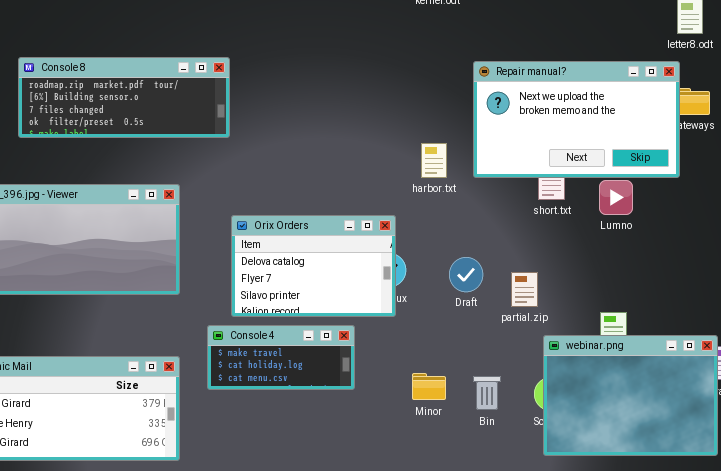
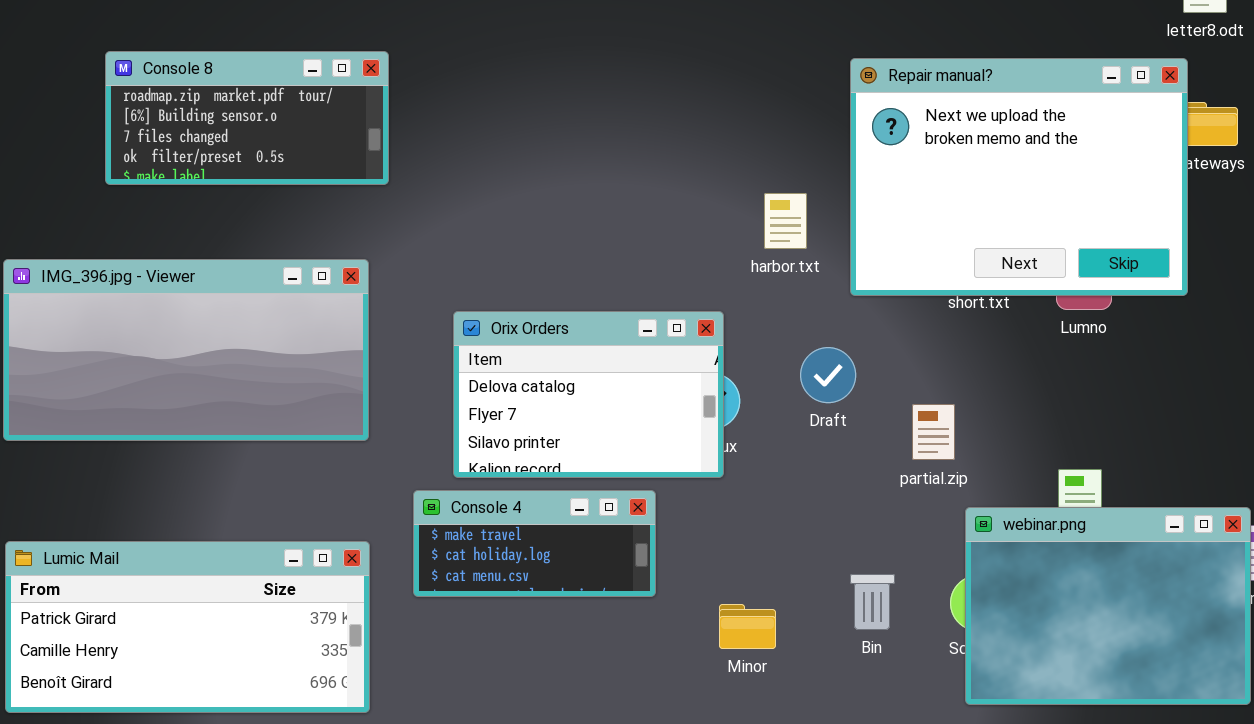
Console 8: [18,57,230,138] -> [105,51,389,185], resized
Repair manual?: [473,61,680,178] -> [850,58,1188,296], resized
Draft: [449,257,483,292] -> [800,347,856,403], moved
Minor: [412,373,446,400] -> [719,604,776,649], moved

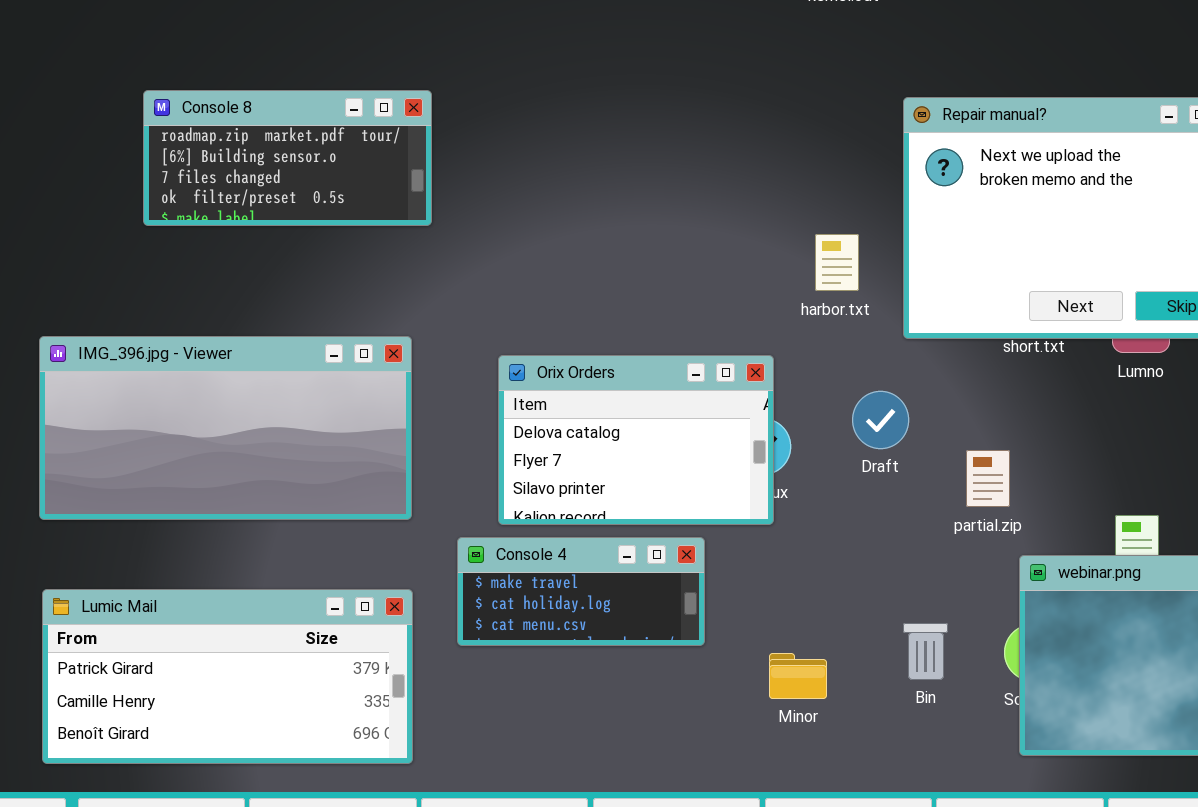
IMG_396.jpg - Viewer: [3,259,369,441] -> [39,336,412,520], moved

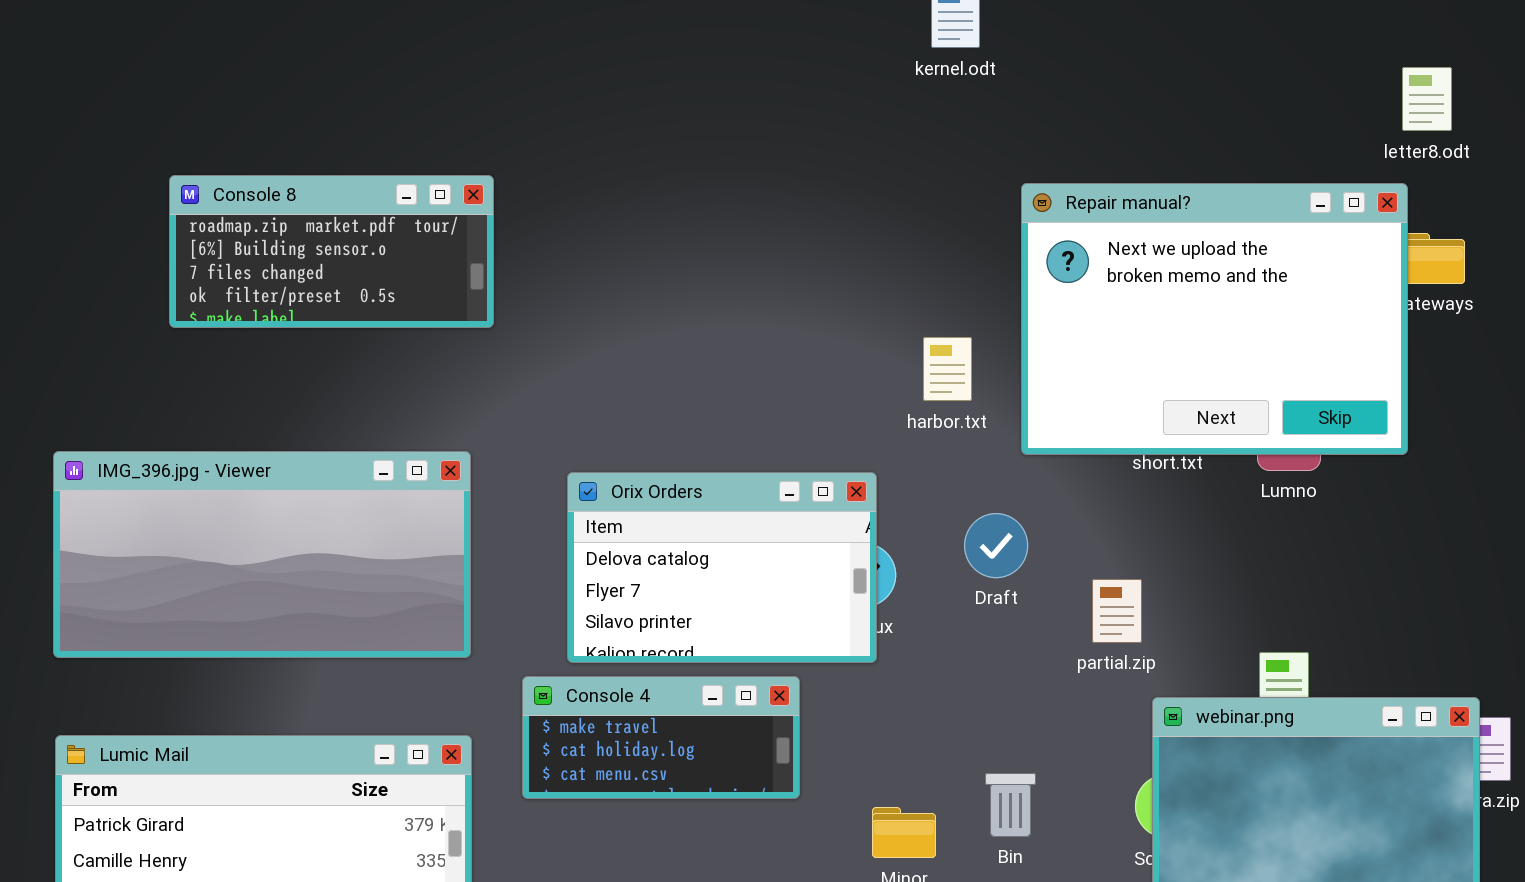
Bin: [903,623,948,680] -> [985,773,1036,837], moved

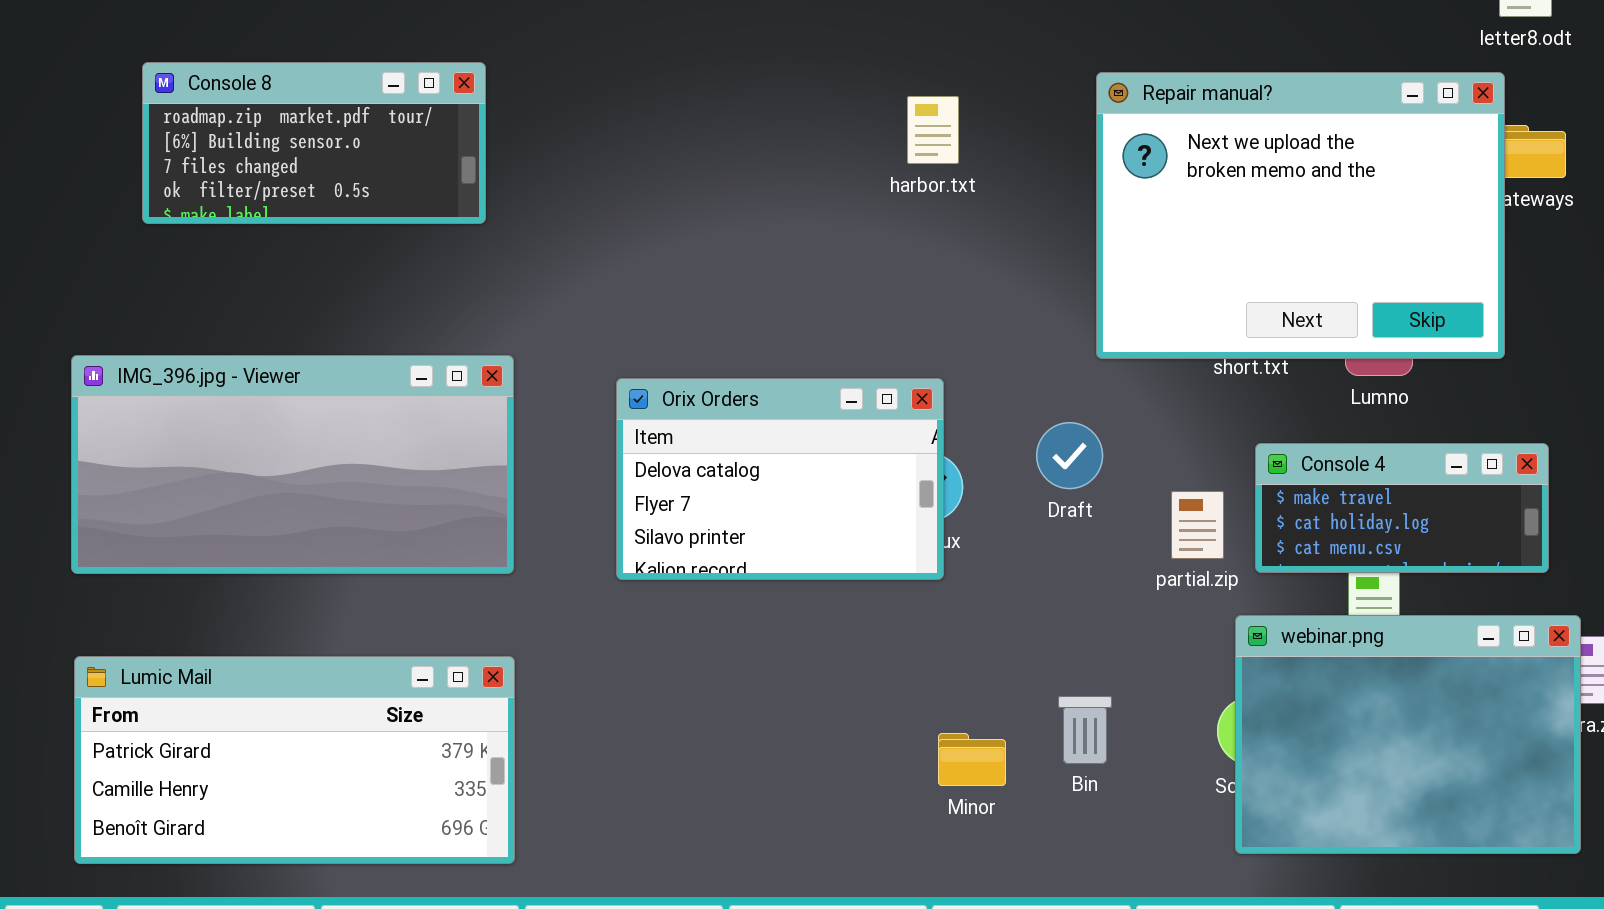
Console 8: [169,175,494,328] -> [142,62,486,224], moved
harbor.txt: [923,337,972,401] -> [907,96,959,164], moved
Console 4: [522,676,800,799] -> [1255,443,1549,573], moved

